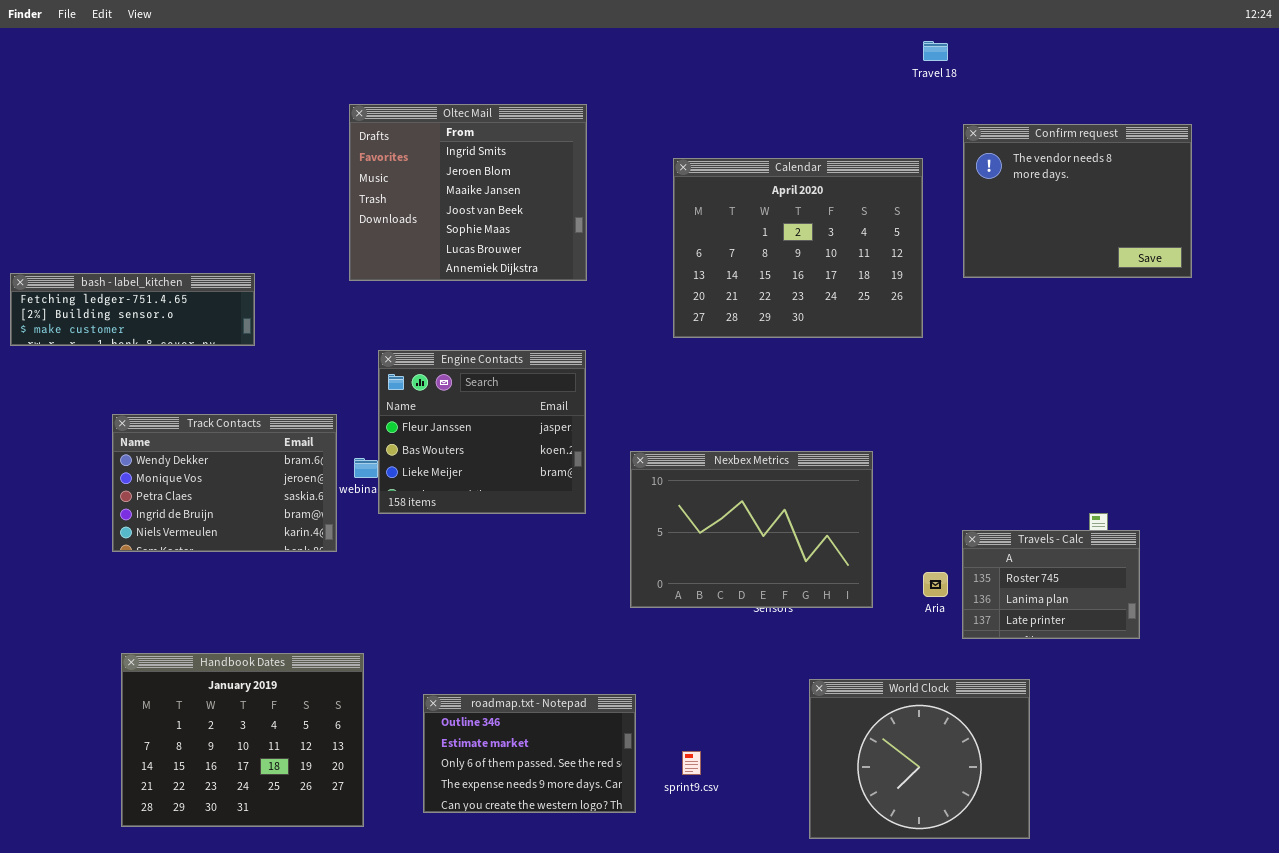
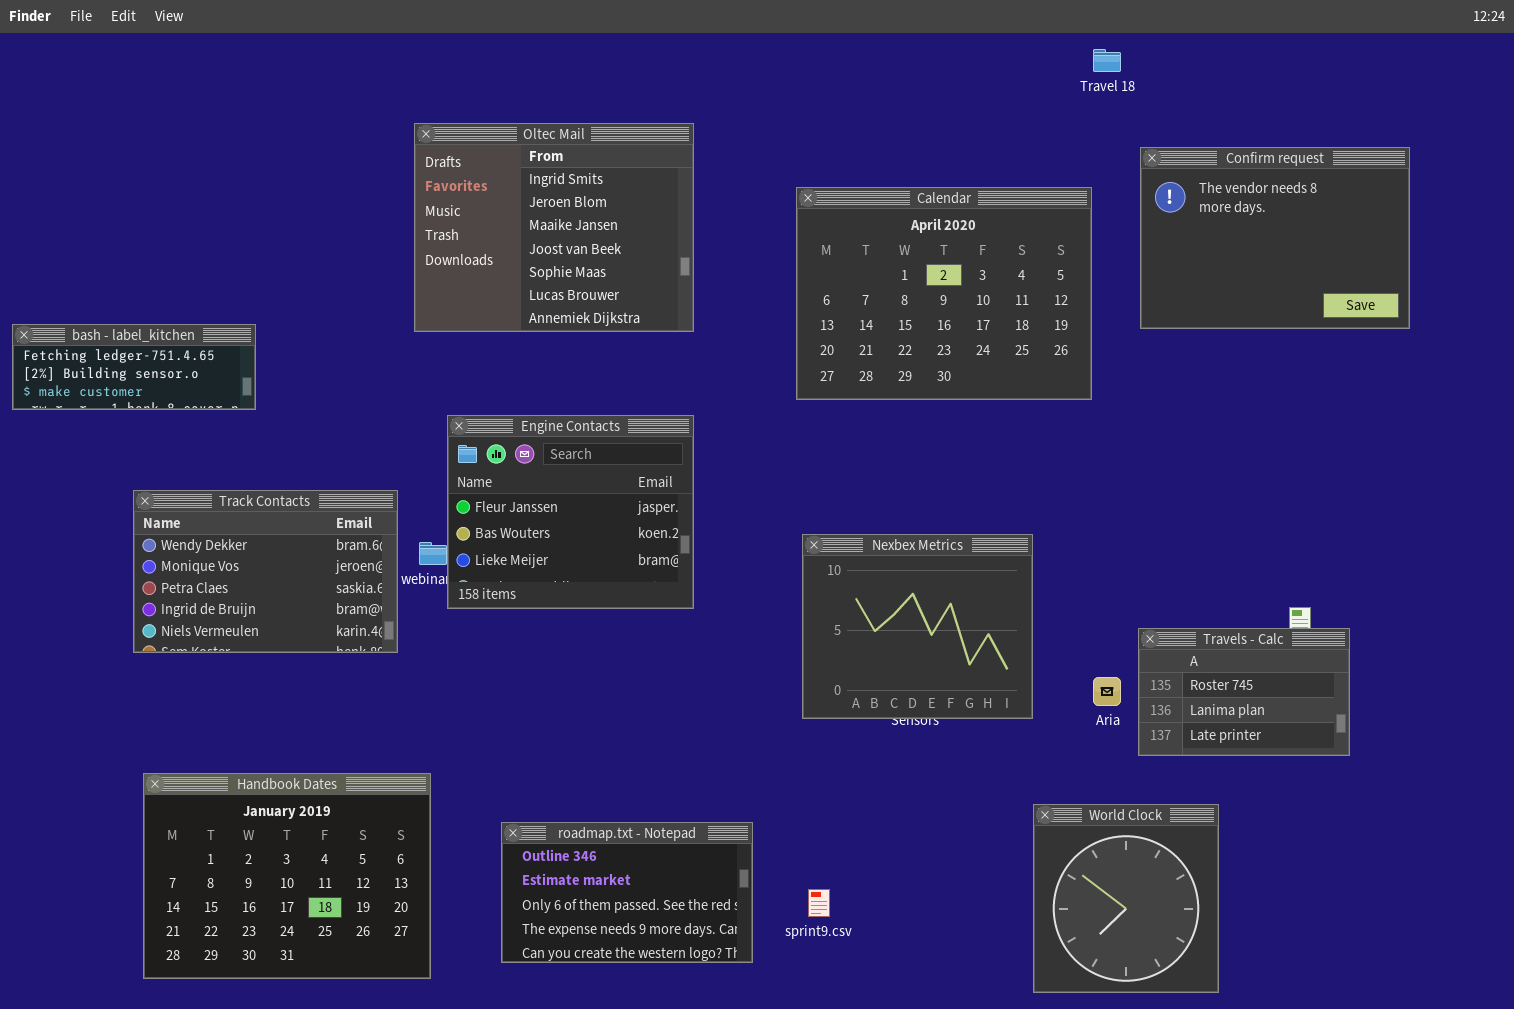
bash - label_kitchen: [10,273,255,346] -> [12,324,256,410], resized
Nexbex Metrics: [630,451,873,608] -> [802,534,1033,719], resized
World Clock: [809,679,1030,839] -> [1033,804,1219,993], resized

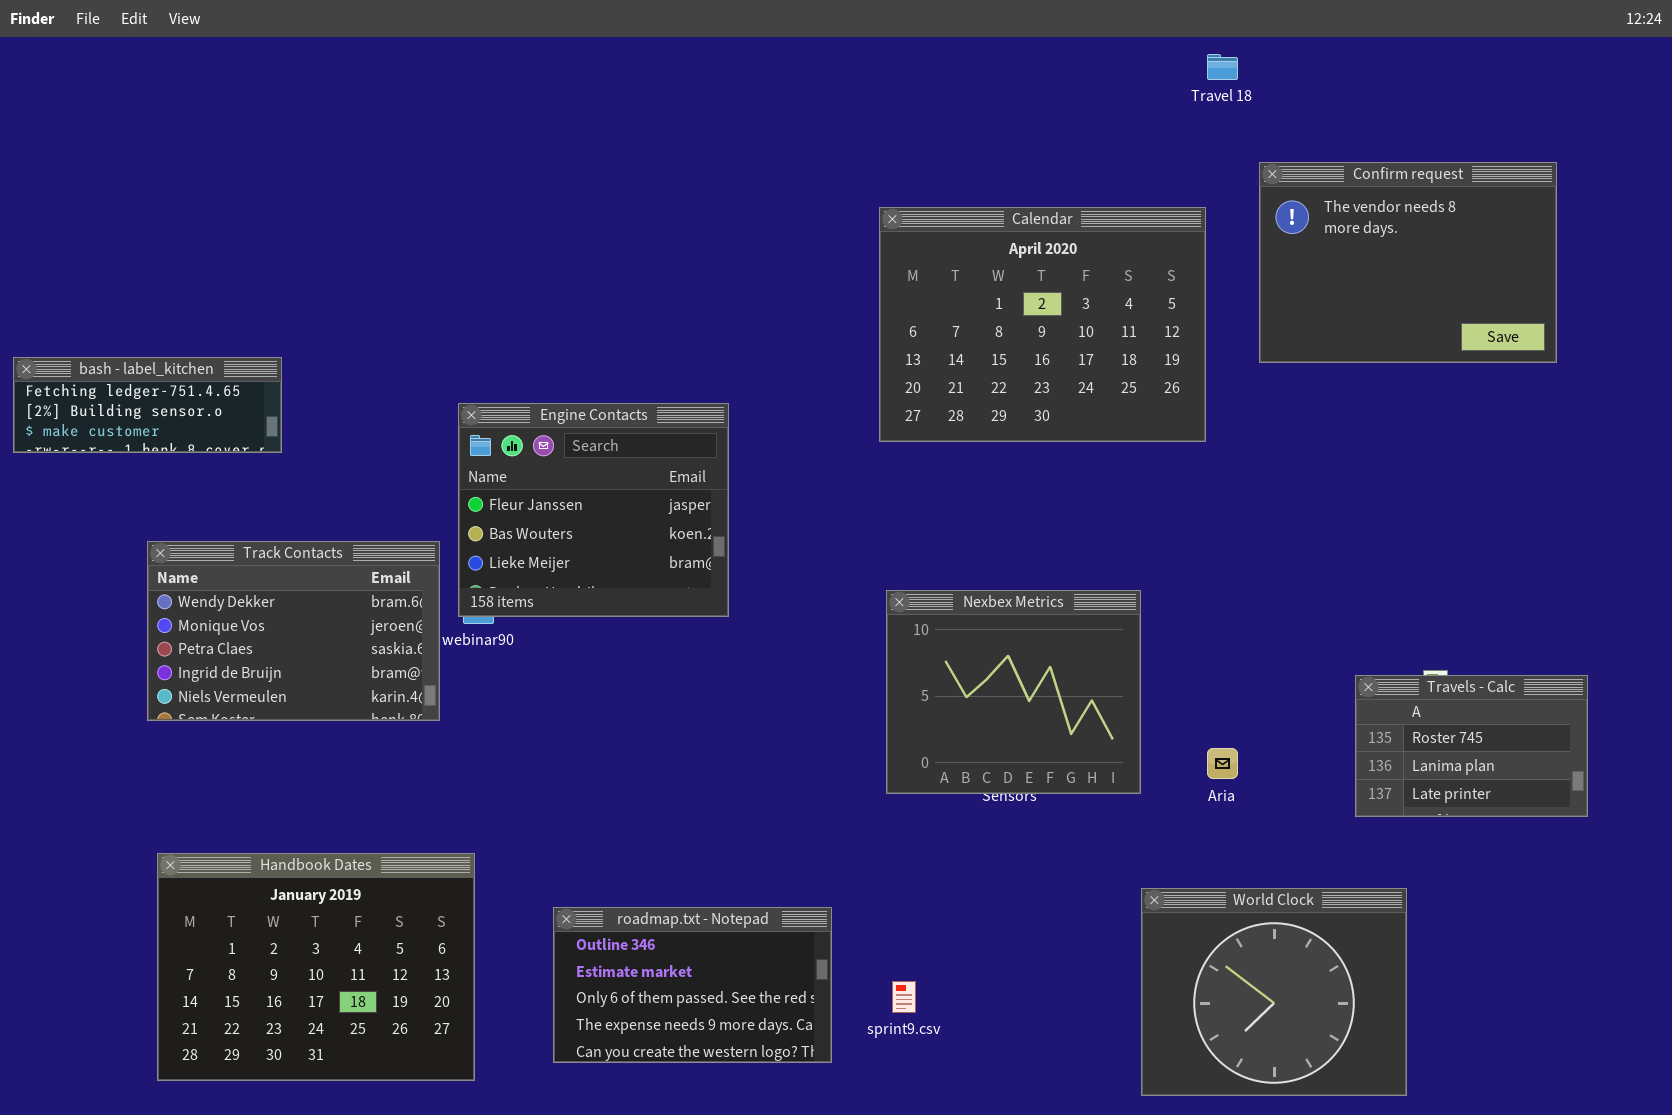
Oltec Mail: [414,123,694,332] -> none, closed
Engine Contacts: [447,415,694,609] -> [458,403,729,617], moved
Travels - Calc: [1138,628,1350,756] -> [1355,675,1588,817], moved
World Clock: [1033,804,1219,993] -> [1141,888,1407,1096], resized

